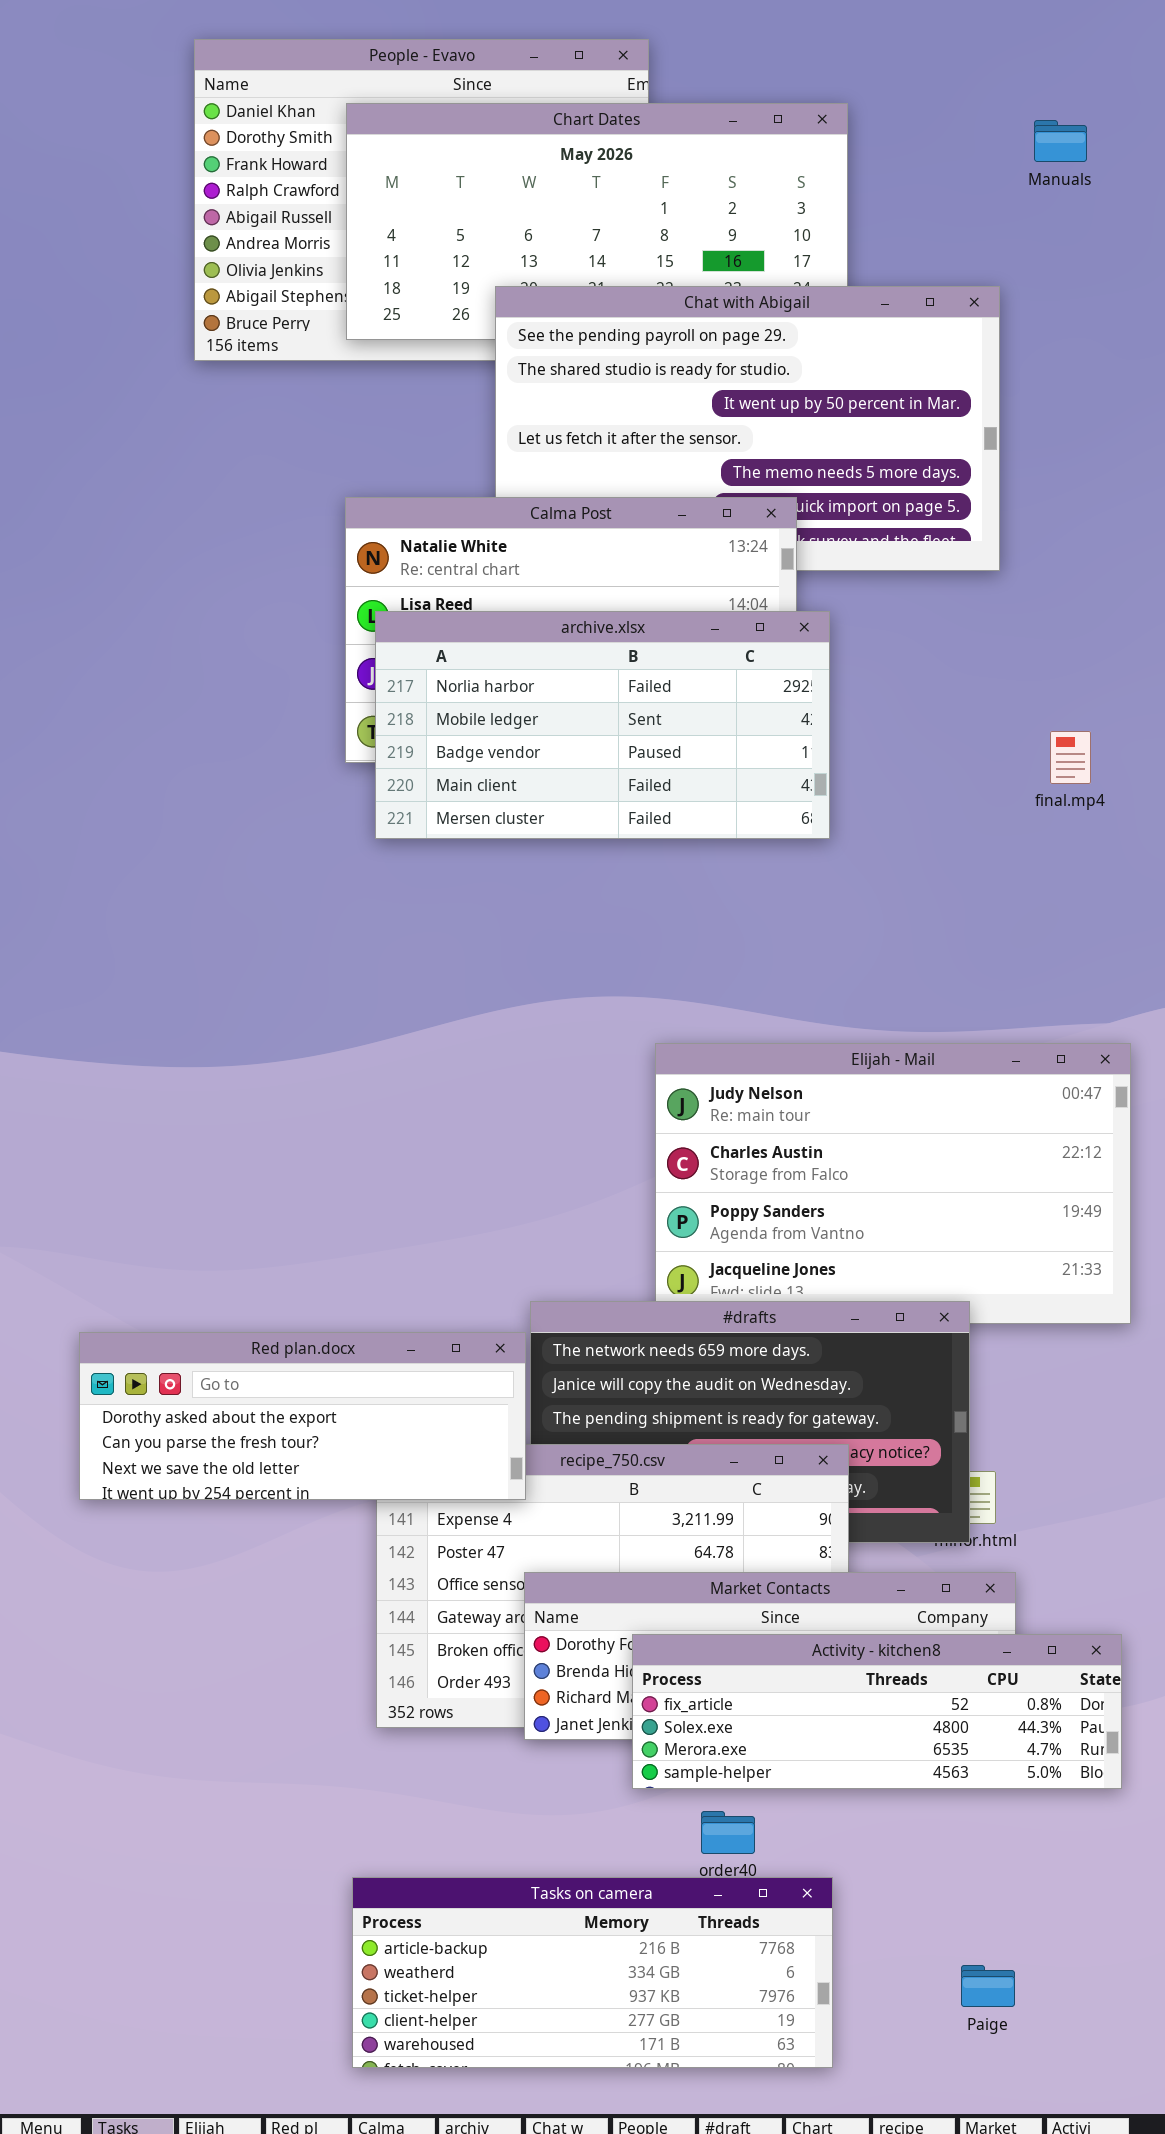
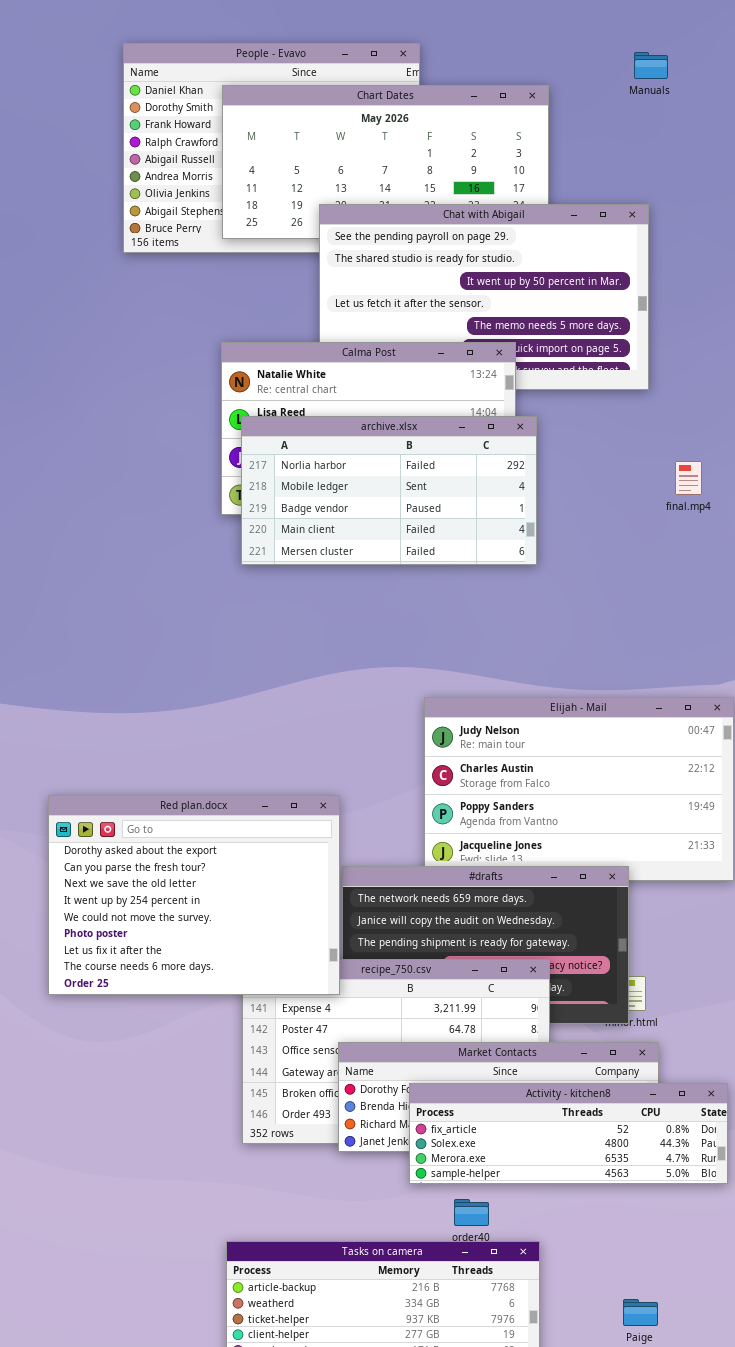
Manuals: [1034,120,1087,162] -> [634,52,668,79], moved
final.mp4: [1050,731,1091,784] -> [675,461,702,495], moved
Red plan.docx: [79,1332,526,1500] -> [48,795,340,995], resized

